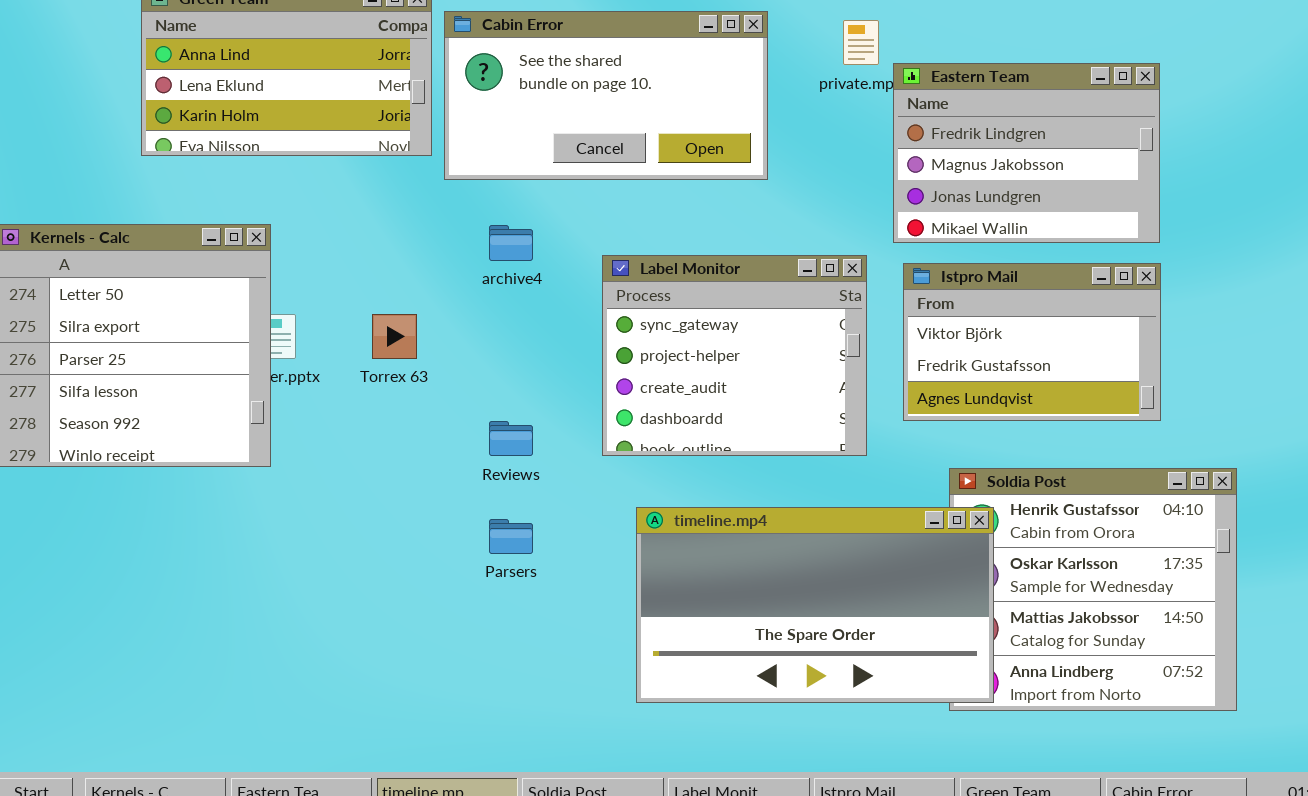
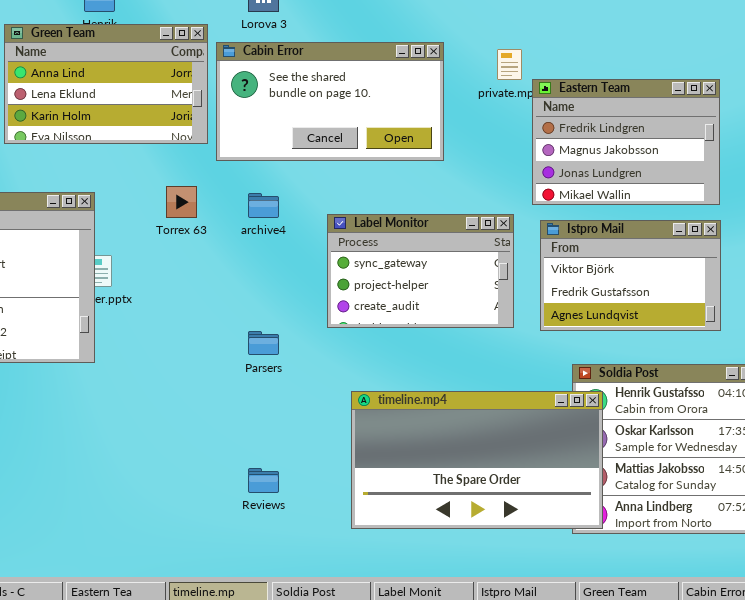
Label Monitor: [602,255,867,456] -> [327,214,514,328], resized
Torrex 63: [372,314,417,359] -> [166,186,197,218], moved
Reviews: [489,421,533,456] -> [248,468,279,493], moved
Parsers: [489,519,533,554] -> [248,331,279,355], moved

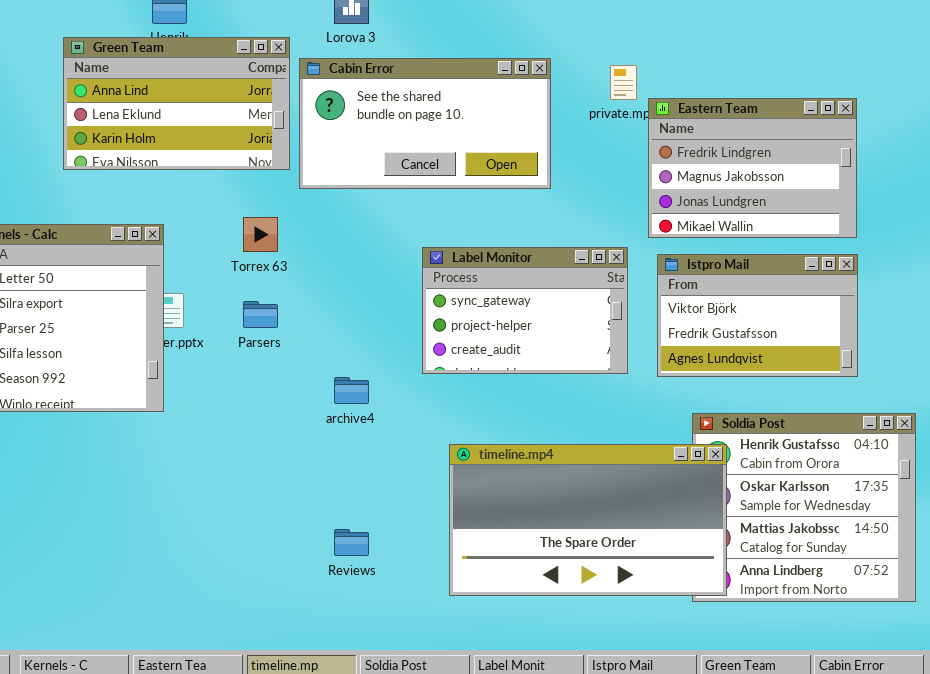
archive4: [248,193,279,218] -> [334,377,369,404], moved
Parsers: [248,331,279,355] -> [243,301,278,328], moved

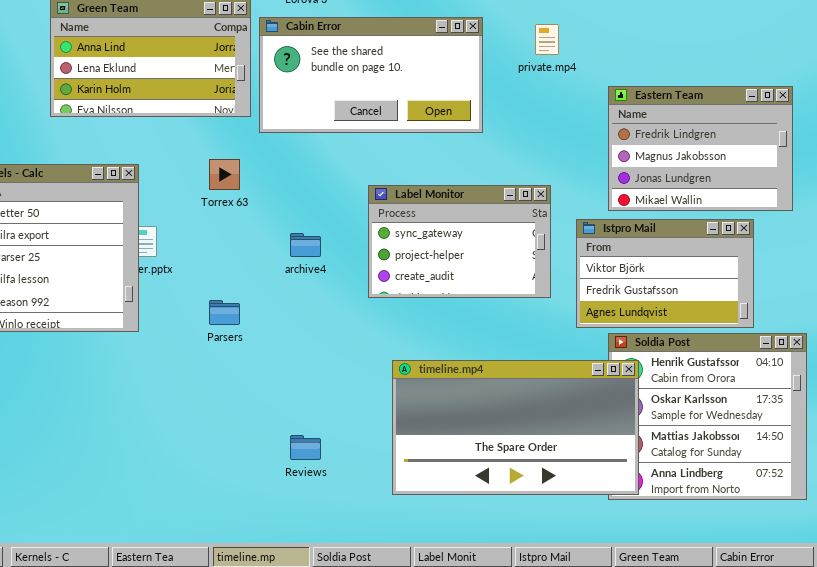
Eastern Team: [648,98,857,238] -> [608,86,793,211], moved
Istpro Mail: [657,254,858,377] -> [576,219,754,328], moved
Parsers: [243,301,278,328] -> [209,300,240,325], moved
archive4: [334,377,369,404] -> [290,233,321,257], moved

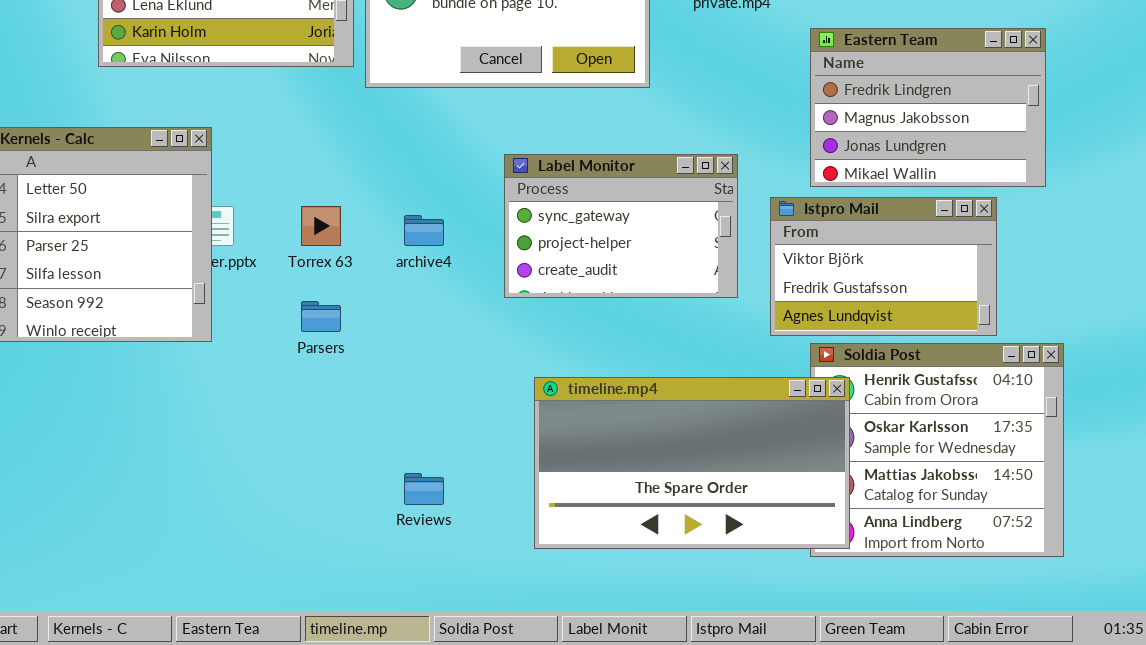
Torrex 63: [209,159,240,190] -> [301,206,341,246], moved

